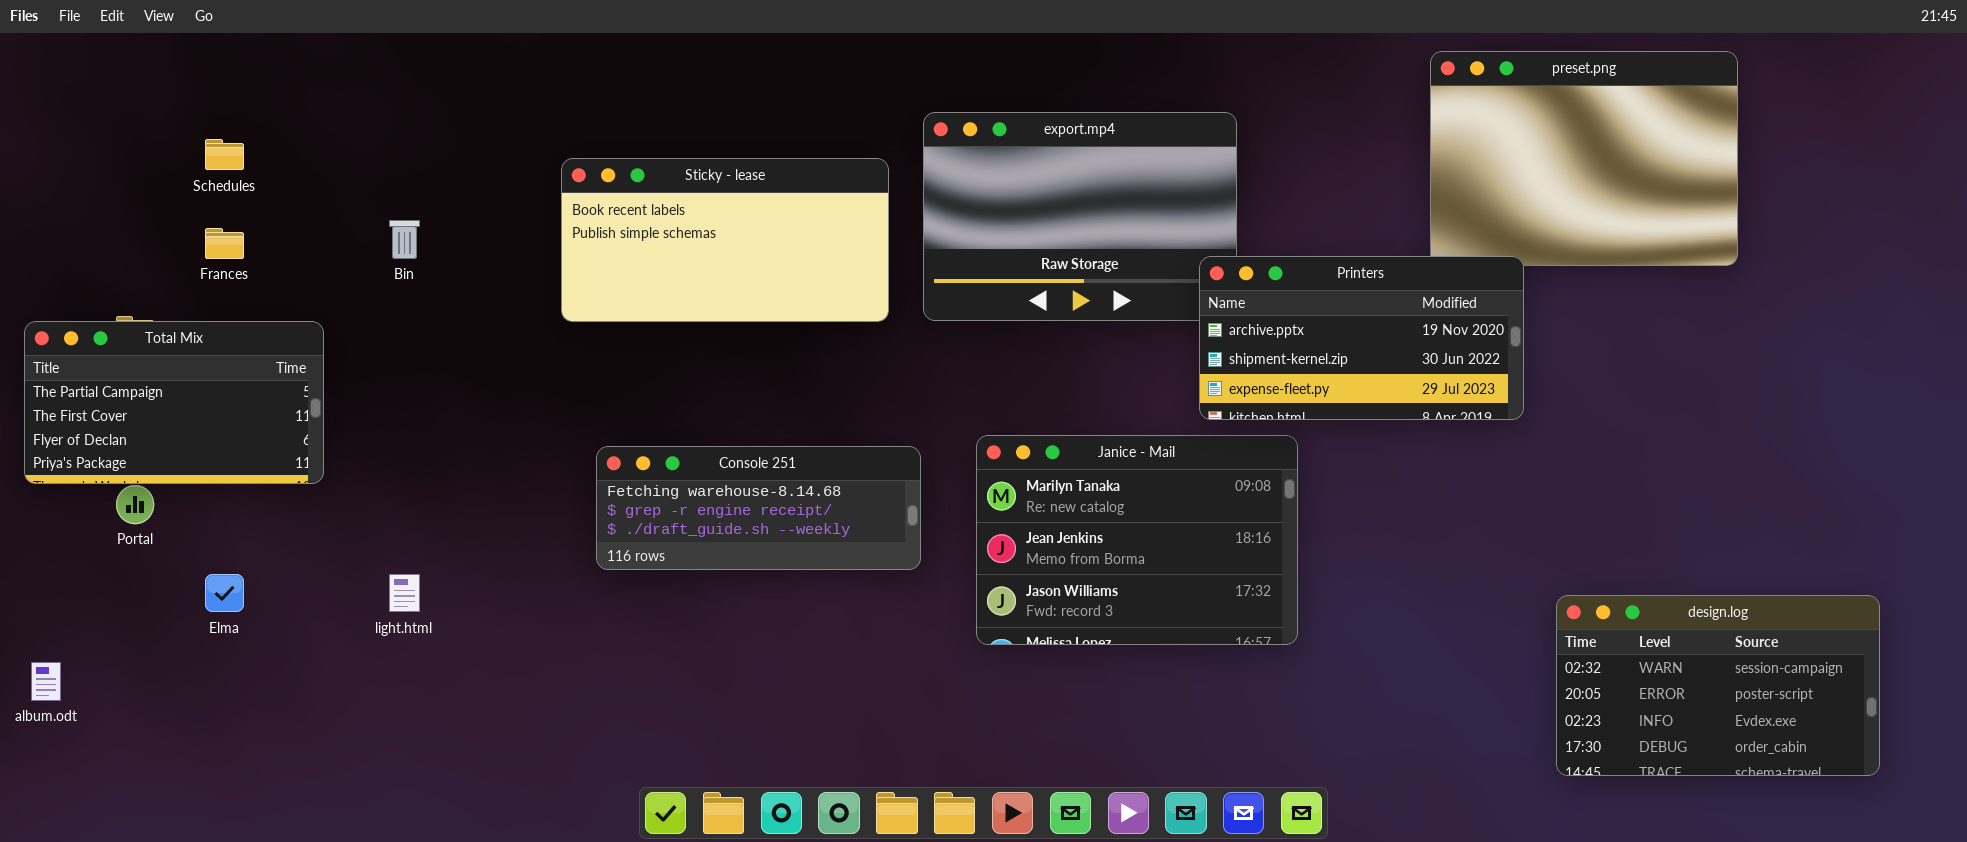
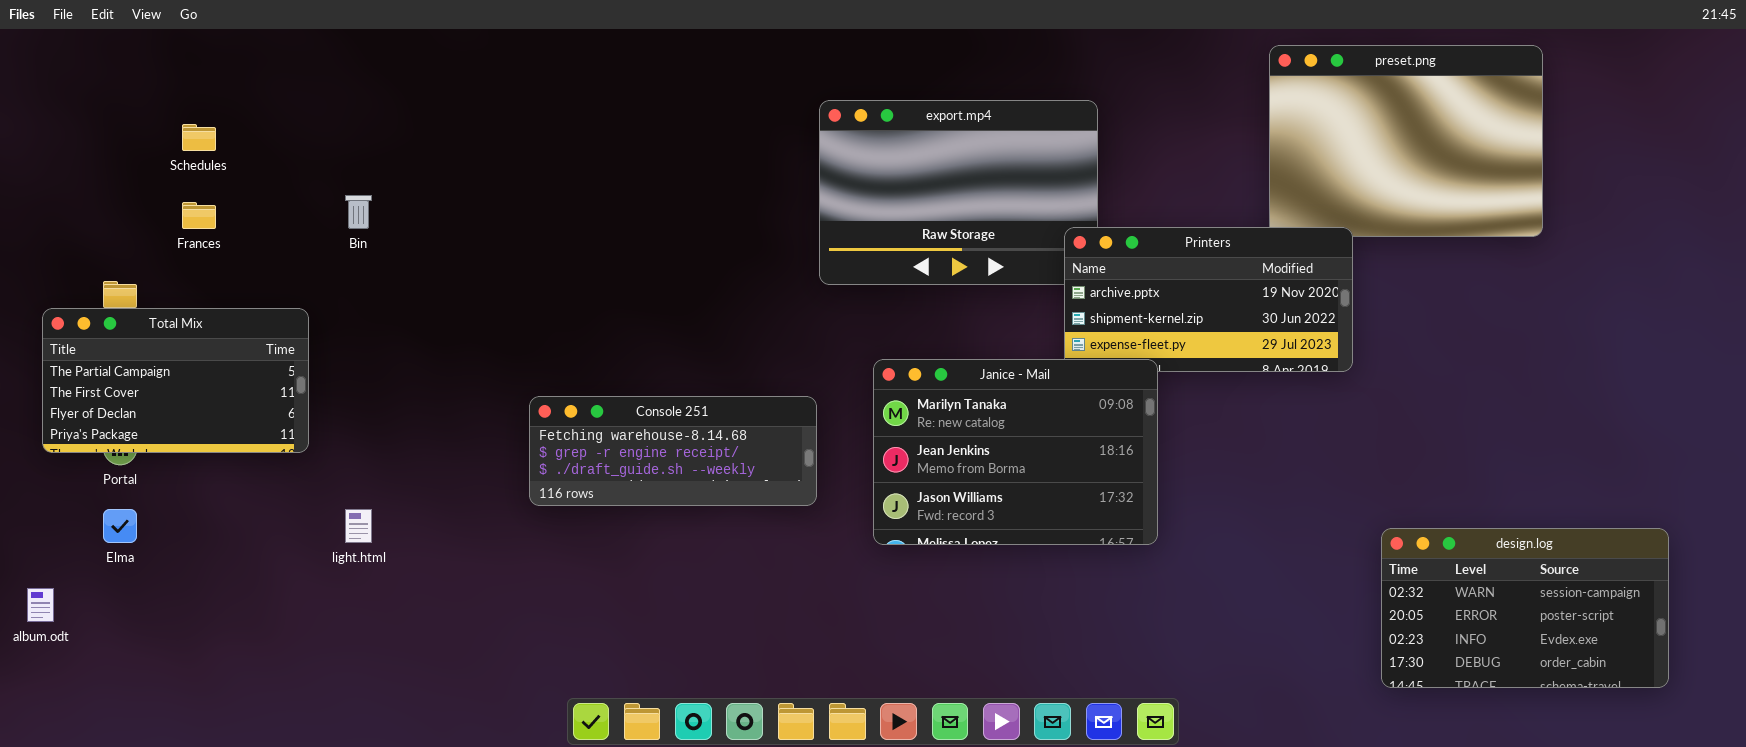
Sticky - lease: [561,158,889,322] -> none, closed
Total Mix: [24,321,324,484] -> [42,308,309,453], moved
Janice - Mail: [976,435,1298,645] -> [873,359,1158,545], moved
Elma: [205,574,244,612] -> [103,509,137,543], moved

